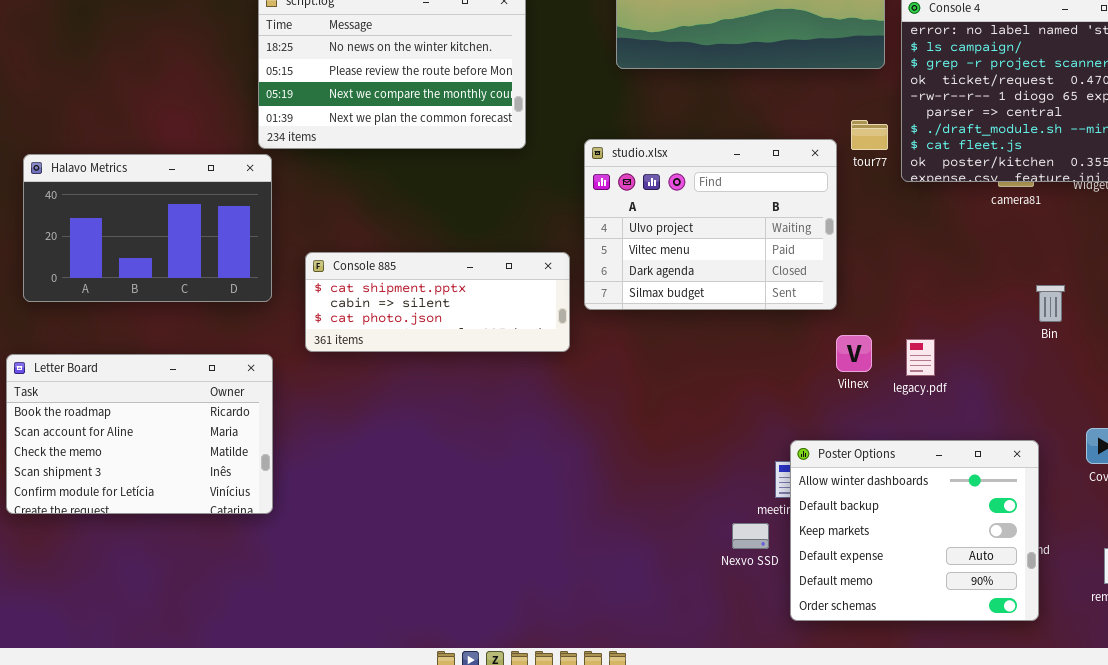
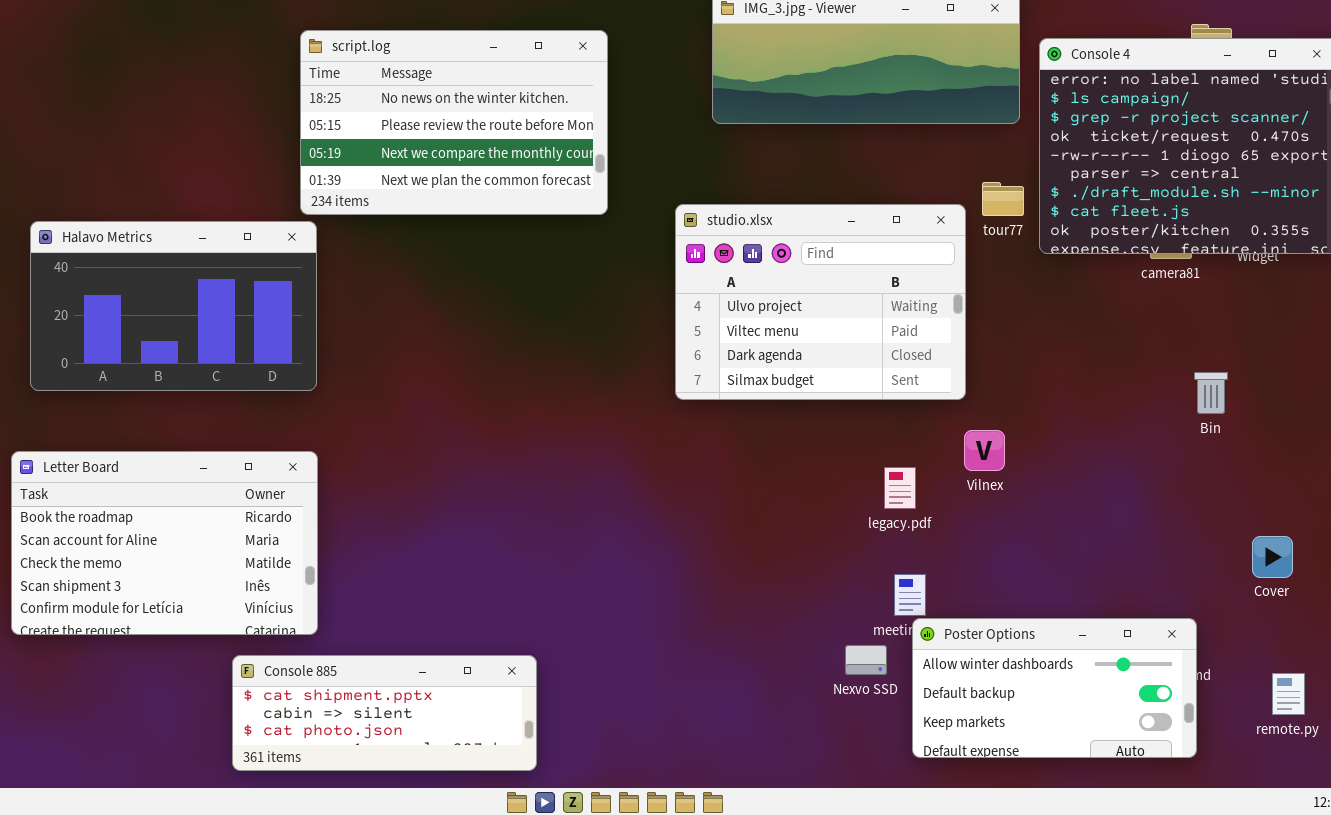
Console 885: [305,252,570,352] -> [232,655,537,771], moved
legacy.pdf: [906,339,935,376] -> [884,467,916,509], moved
Poster Options: [790,440,1039,621] -> [912,618,1197,758], resized

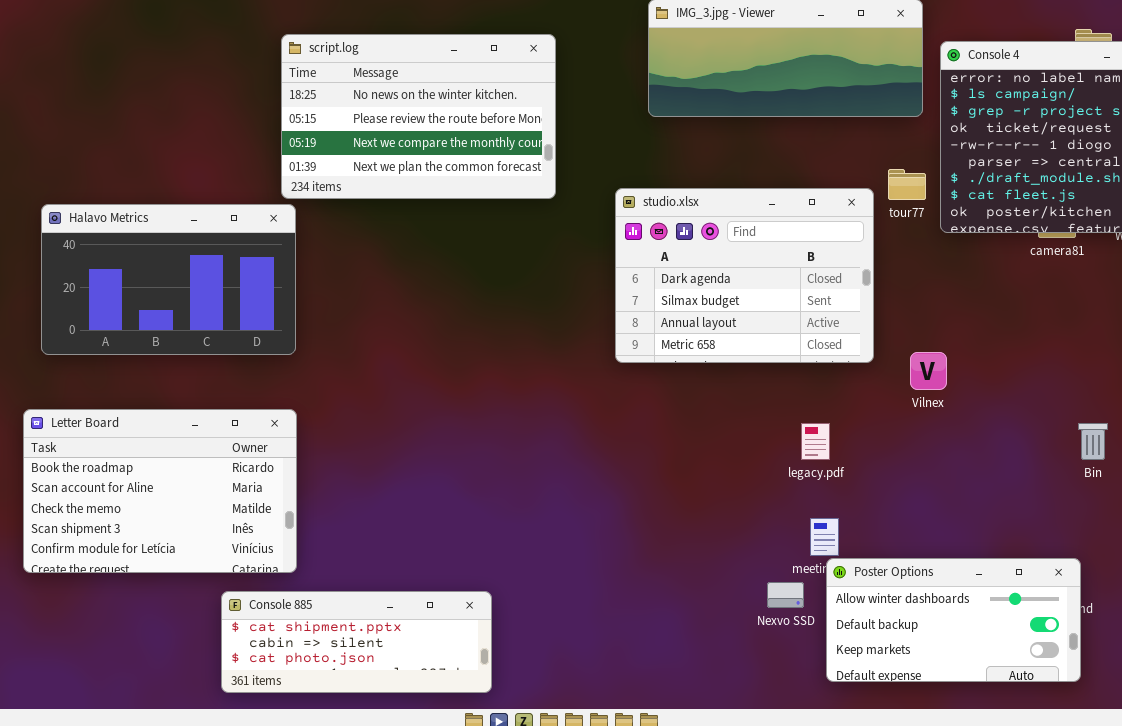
studio.xlsx: [675,204,966,400] -> [615,188,874,363], scrolled down 2 rows
Bin: [1194,372,1228,414] -> [1078,423,1108,460], moved
Vilnex: [964,430,1005,471] -> [910,352,947,390], moved

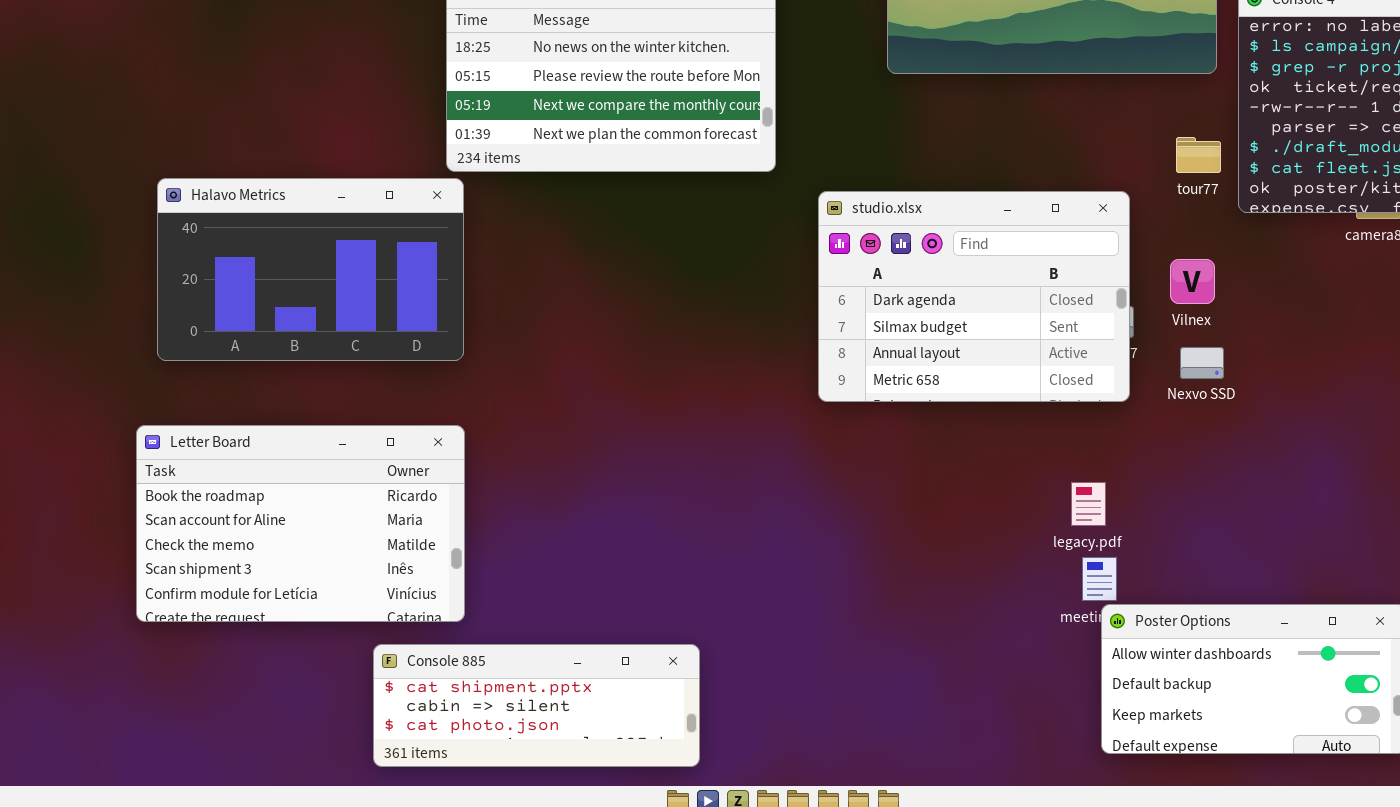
studio.xlsx: [615,188,874,363] -> [818,191,1130,402], moved
Vilnex: [910,352,947,390] -> [1170,259,1215,304], moved
legacy.pdf: [801,423,830,460] -> [1071,482,1106,526], moved
Nexvo SSD: [767,582,804,608] -> [1180,347,1224,379], moved

